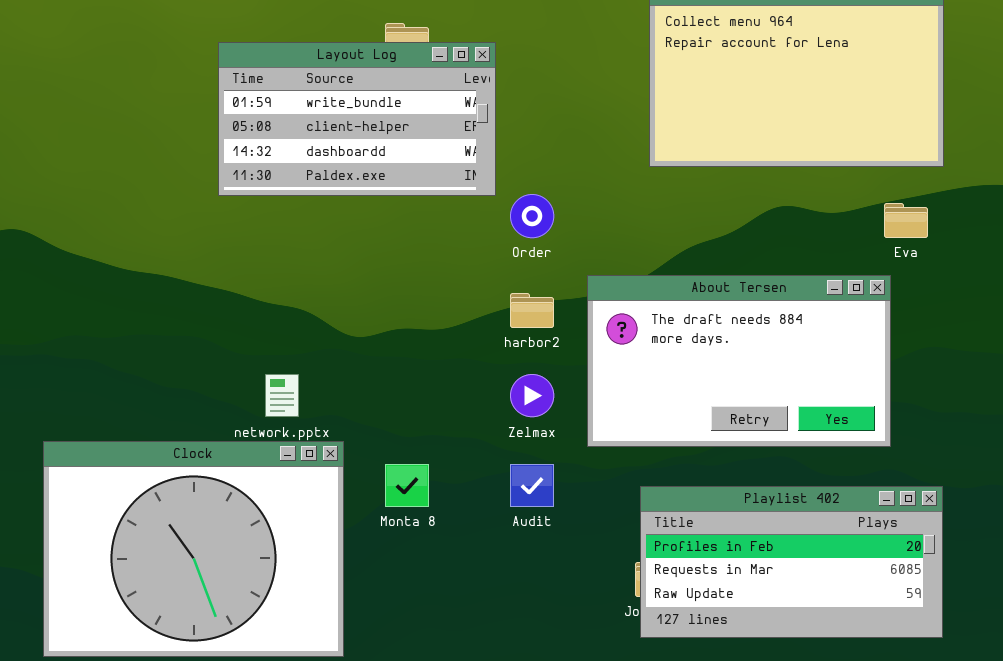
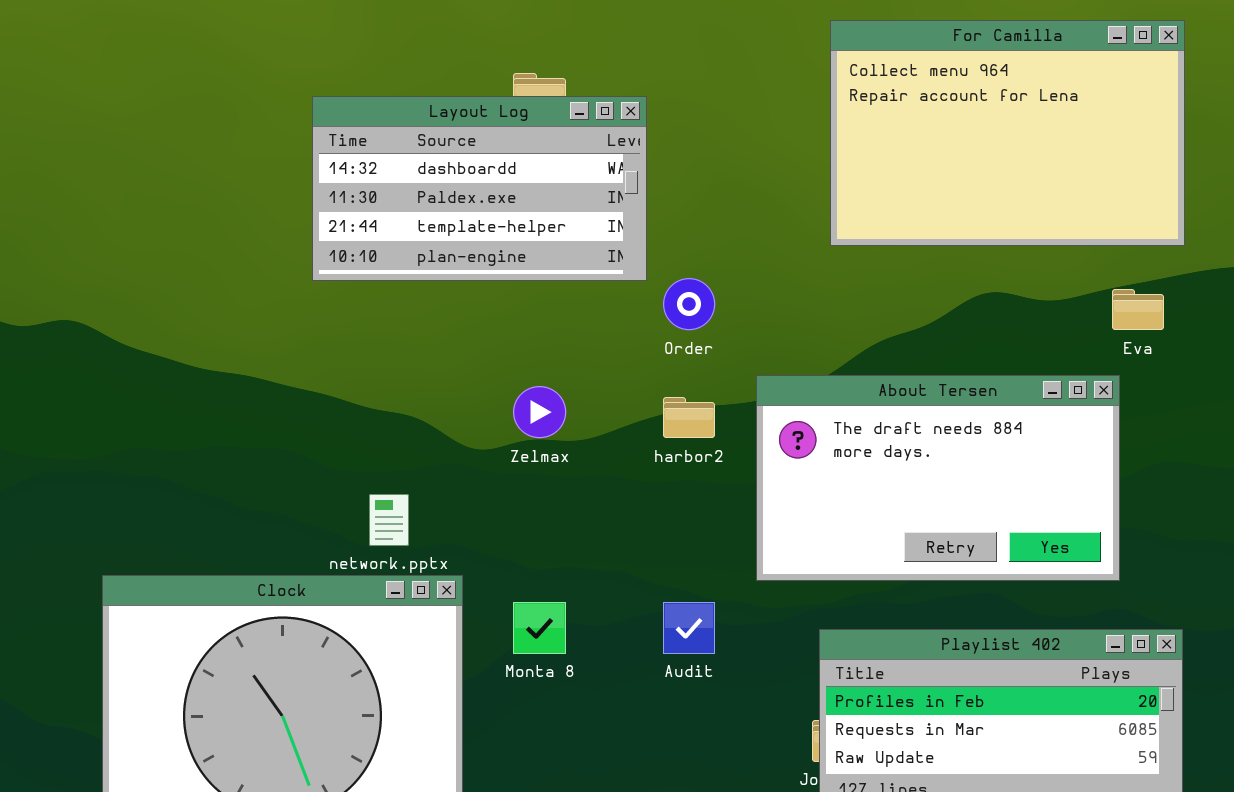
Layout Log: [218,42,496,196] -> [312,96,647,281], scrolled down 2 rows
Zelmax: [510,374,554,417] -> [513,386,566,438], moved

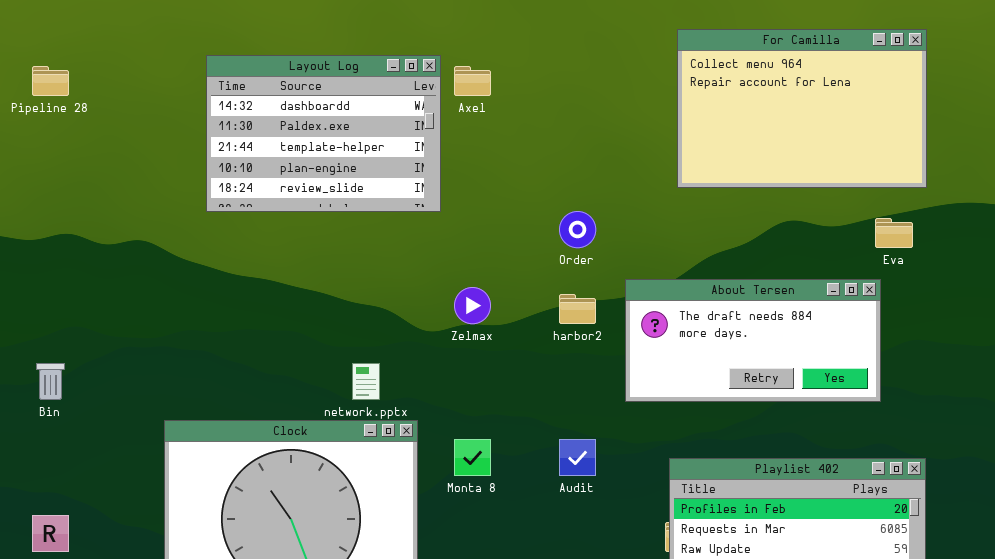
Layout Log: [312,96,647,281] -> [206,55,441,212], moved, resized
About Tersen: [756,375,1120,581] -> [625,279,881,402], resized

